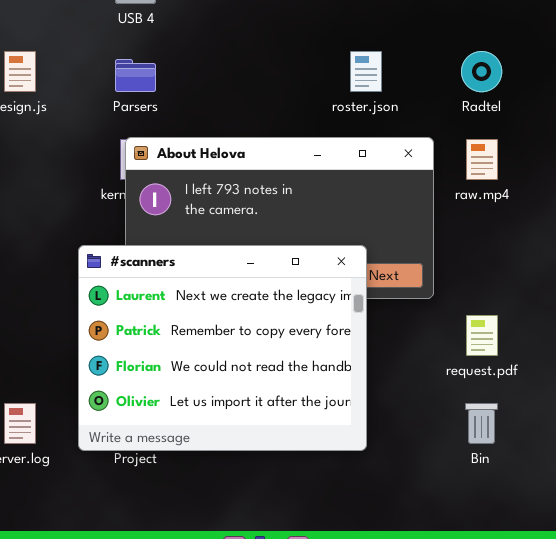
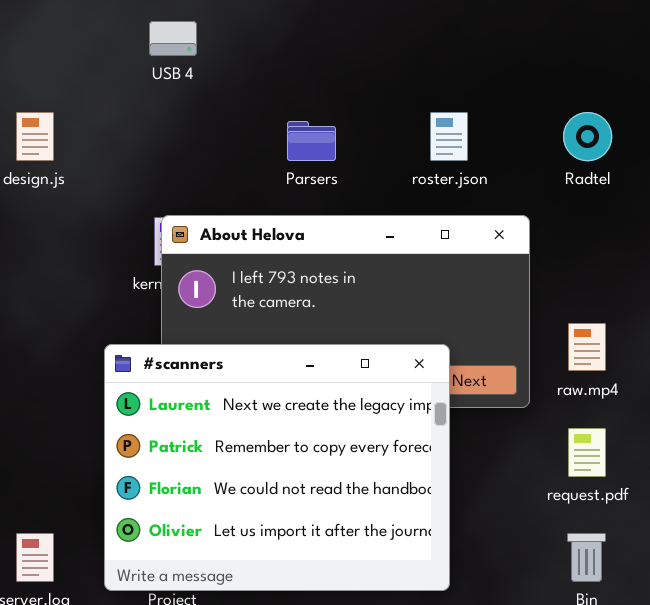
Parsers: [115,59,156,92] -> [287,121,336,161], moved
raw.mp4: [466,139,498,180] -> [568,323,606,371], moved

